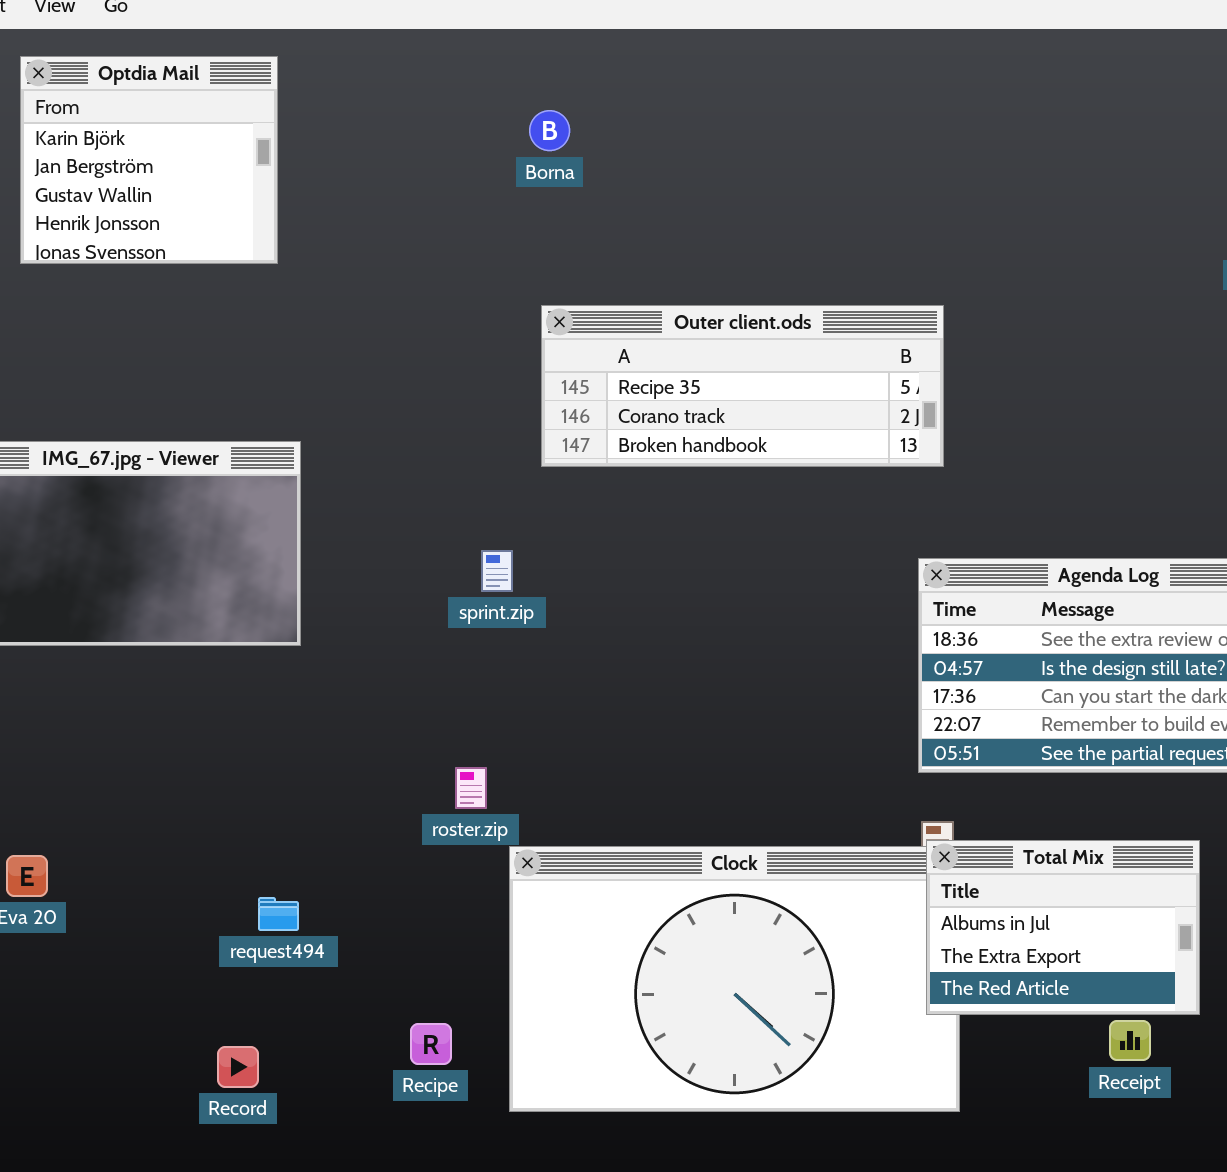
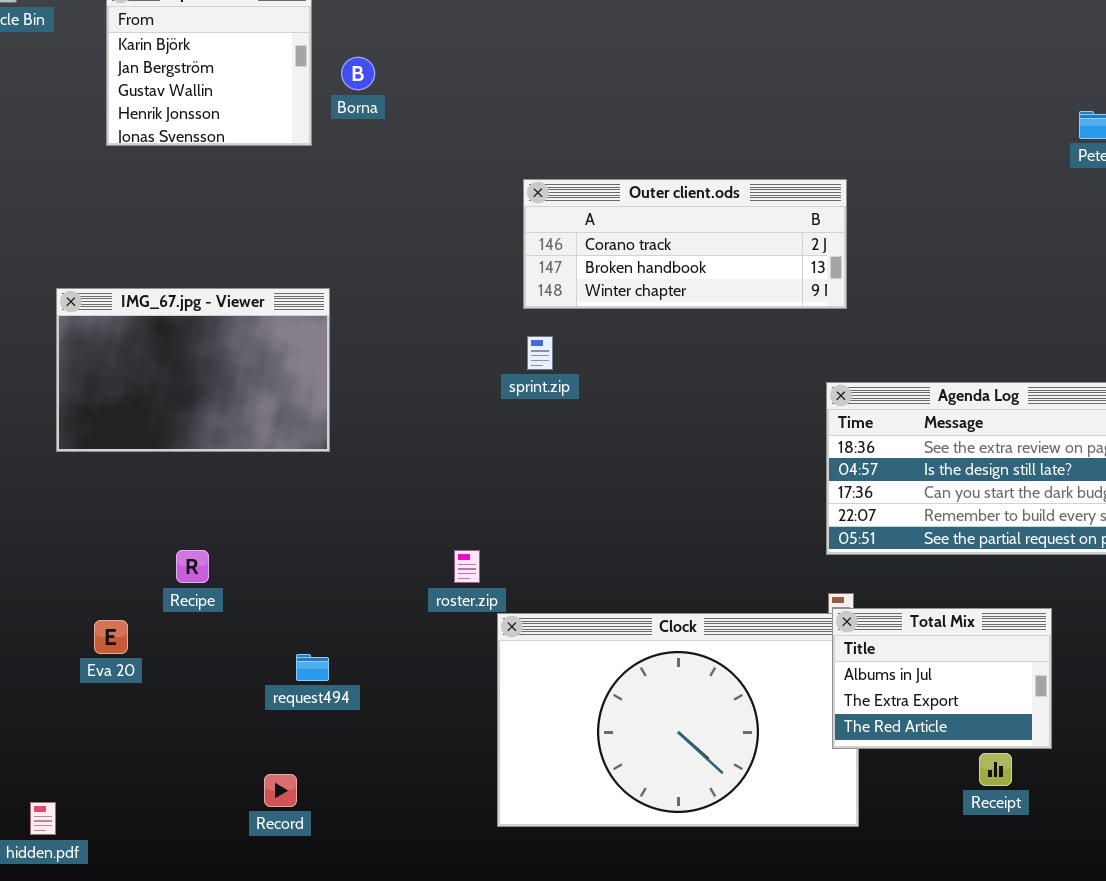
Borna: [529,110,570,151] -> [341,57,375,90], moved
Outer client.ods: [541,305,944,467] -> [523,179,847,309], scrolled down 1 row
sprint.zip: [481,550,513,592] -> [527,336,553,370], moved
Recipe: [410,1023,452,1065] -> [176,550,209,583], moved

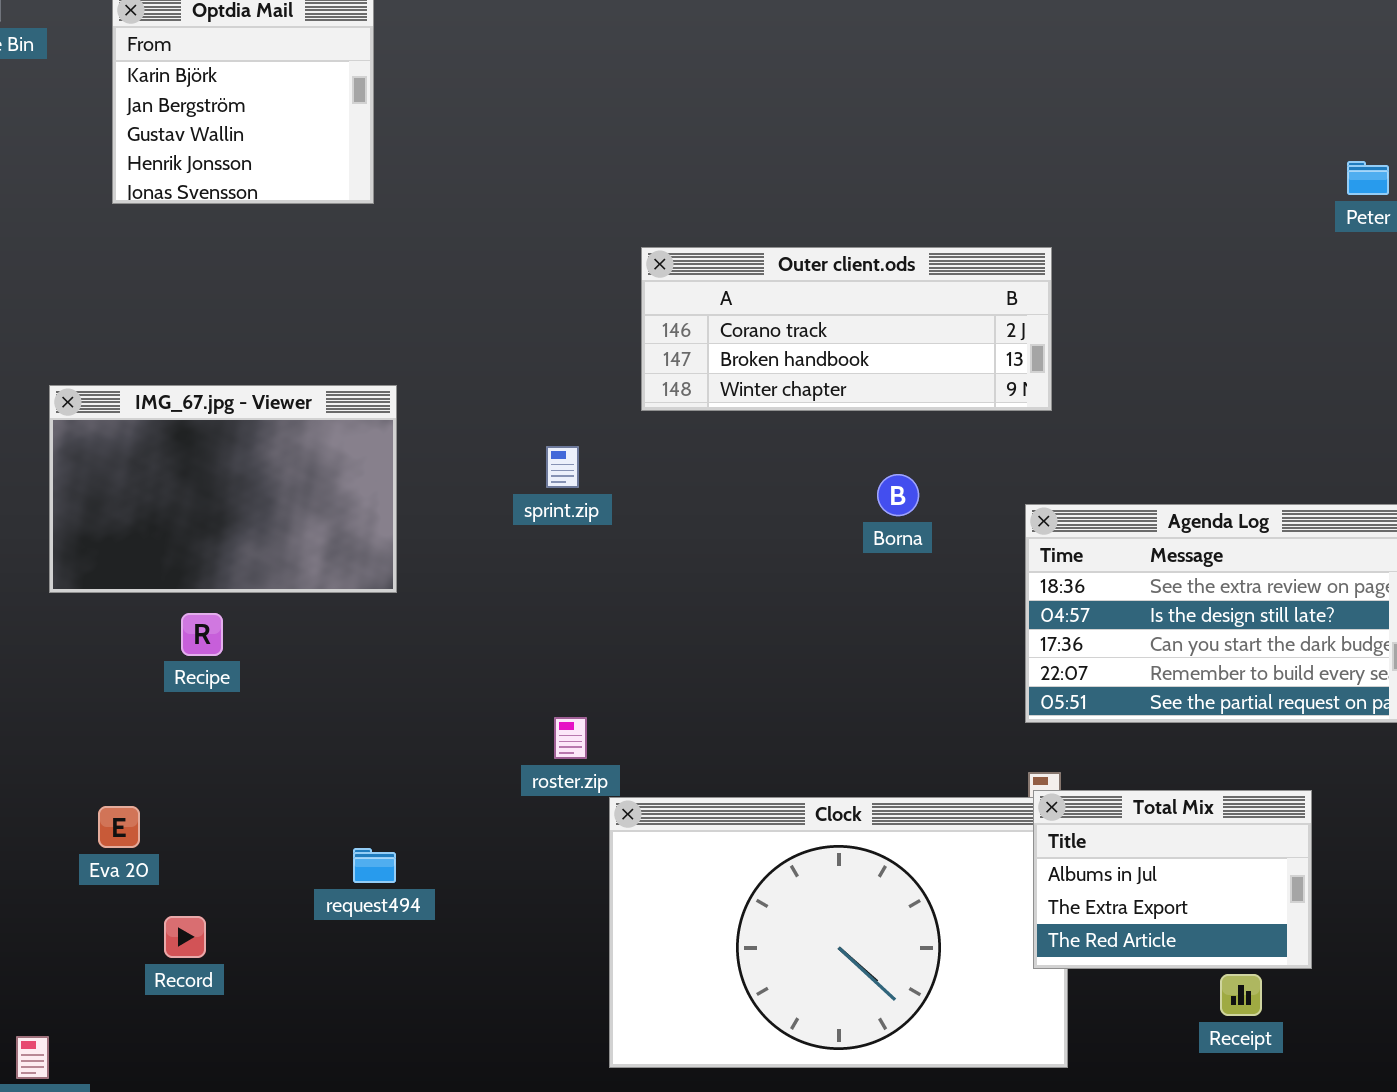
Borna: [341,57,375,90] -> [877,474,919,516], moved
sprint.zip: [527,336,553,370] -> [546,446,579,488], moved
Recipe: [176,550,209,583] -> [181,613,223,656], moved
Record: [264,774,297,807] -> [164,916,206,958], moved

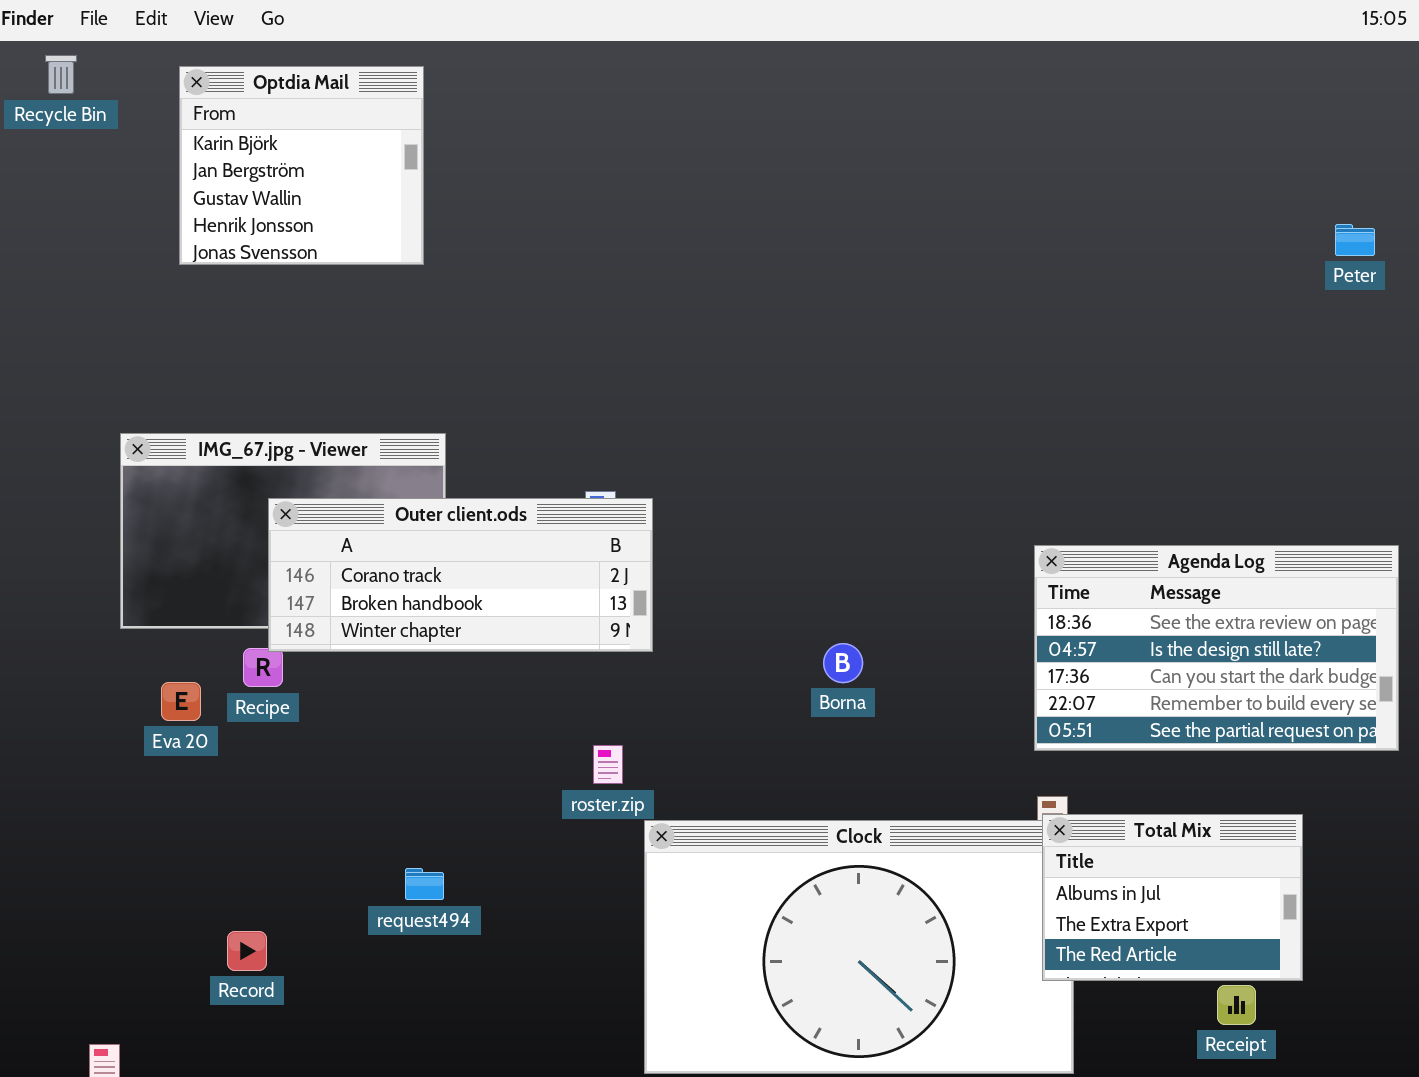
Outer client.ods: [641,247,1052,411] -> [268,498,653,652], moved
Borna: [877,474,919,516] -> [823,643,863,683], moved
Eva 20: [98,806,140,848] -> [161,682,201,721], moved

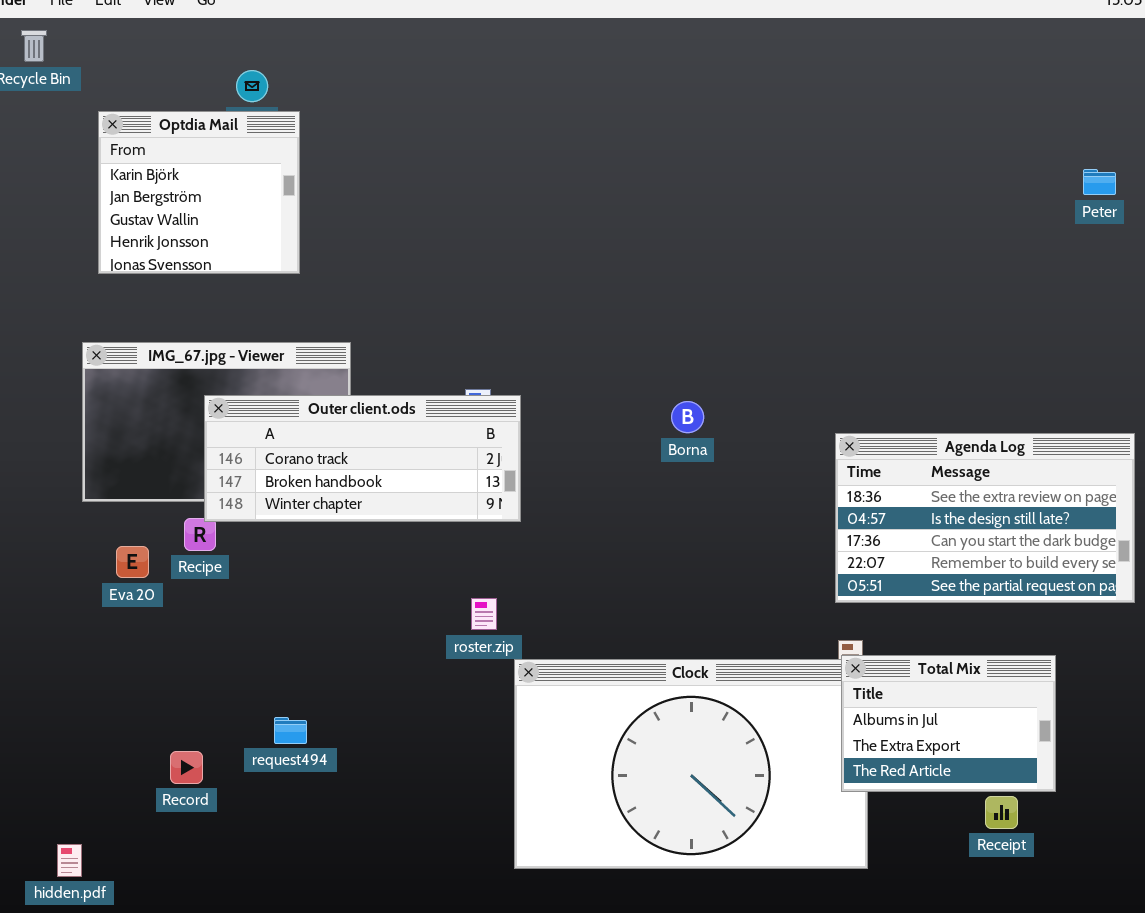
Optdia Mail: [179,66,424,265] -> [98,111,300,274], moved
Borna: [823,643,863,683] -> [671,401,704,433], moved
request494: [405,868,444,900] -> [274,717,307,744], moved

